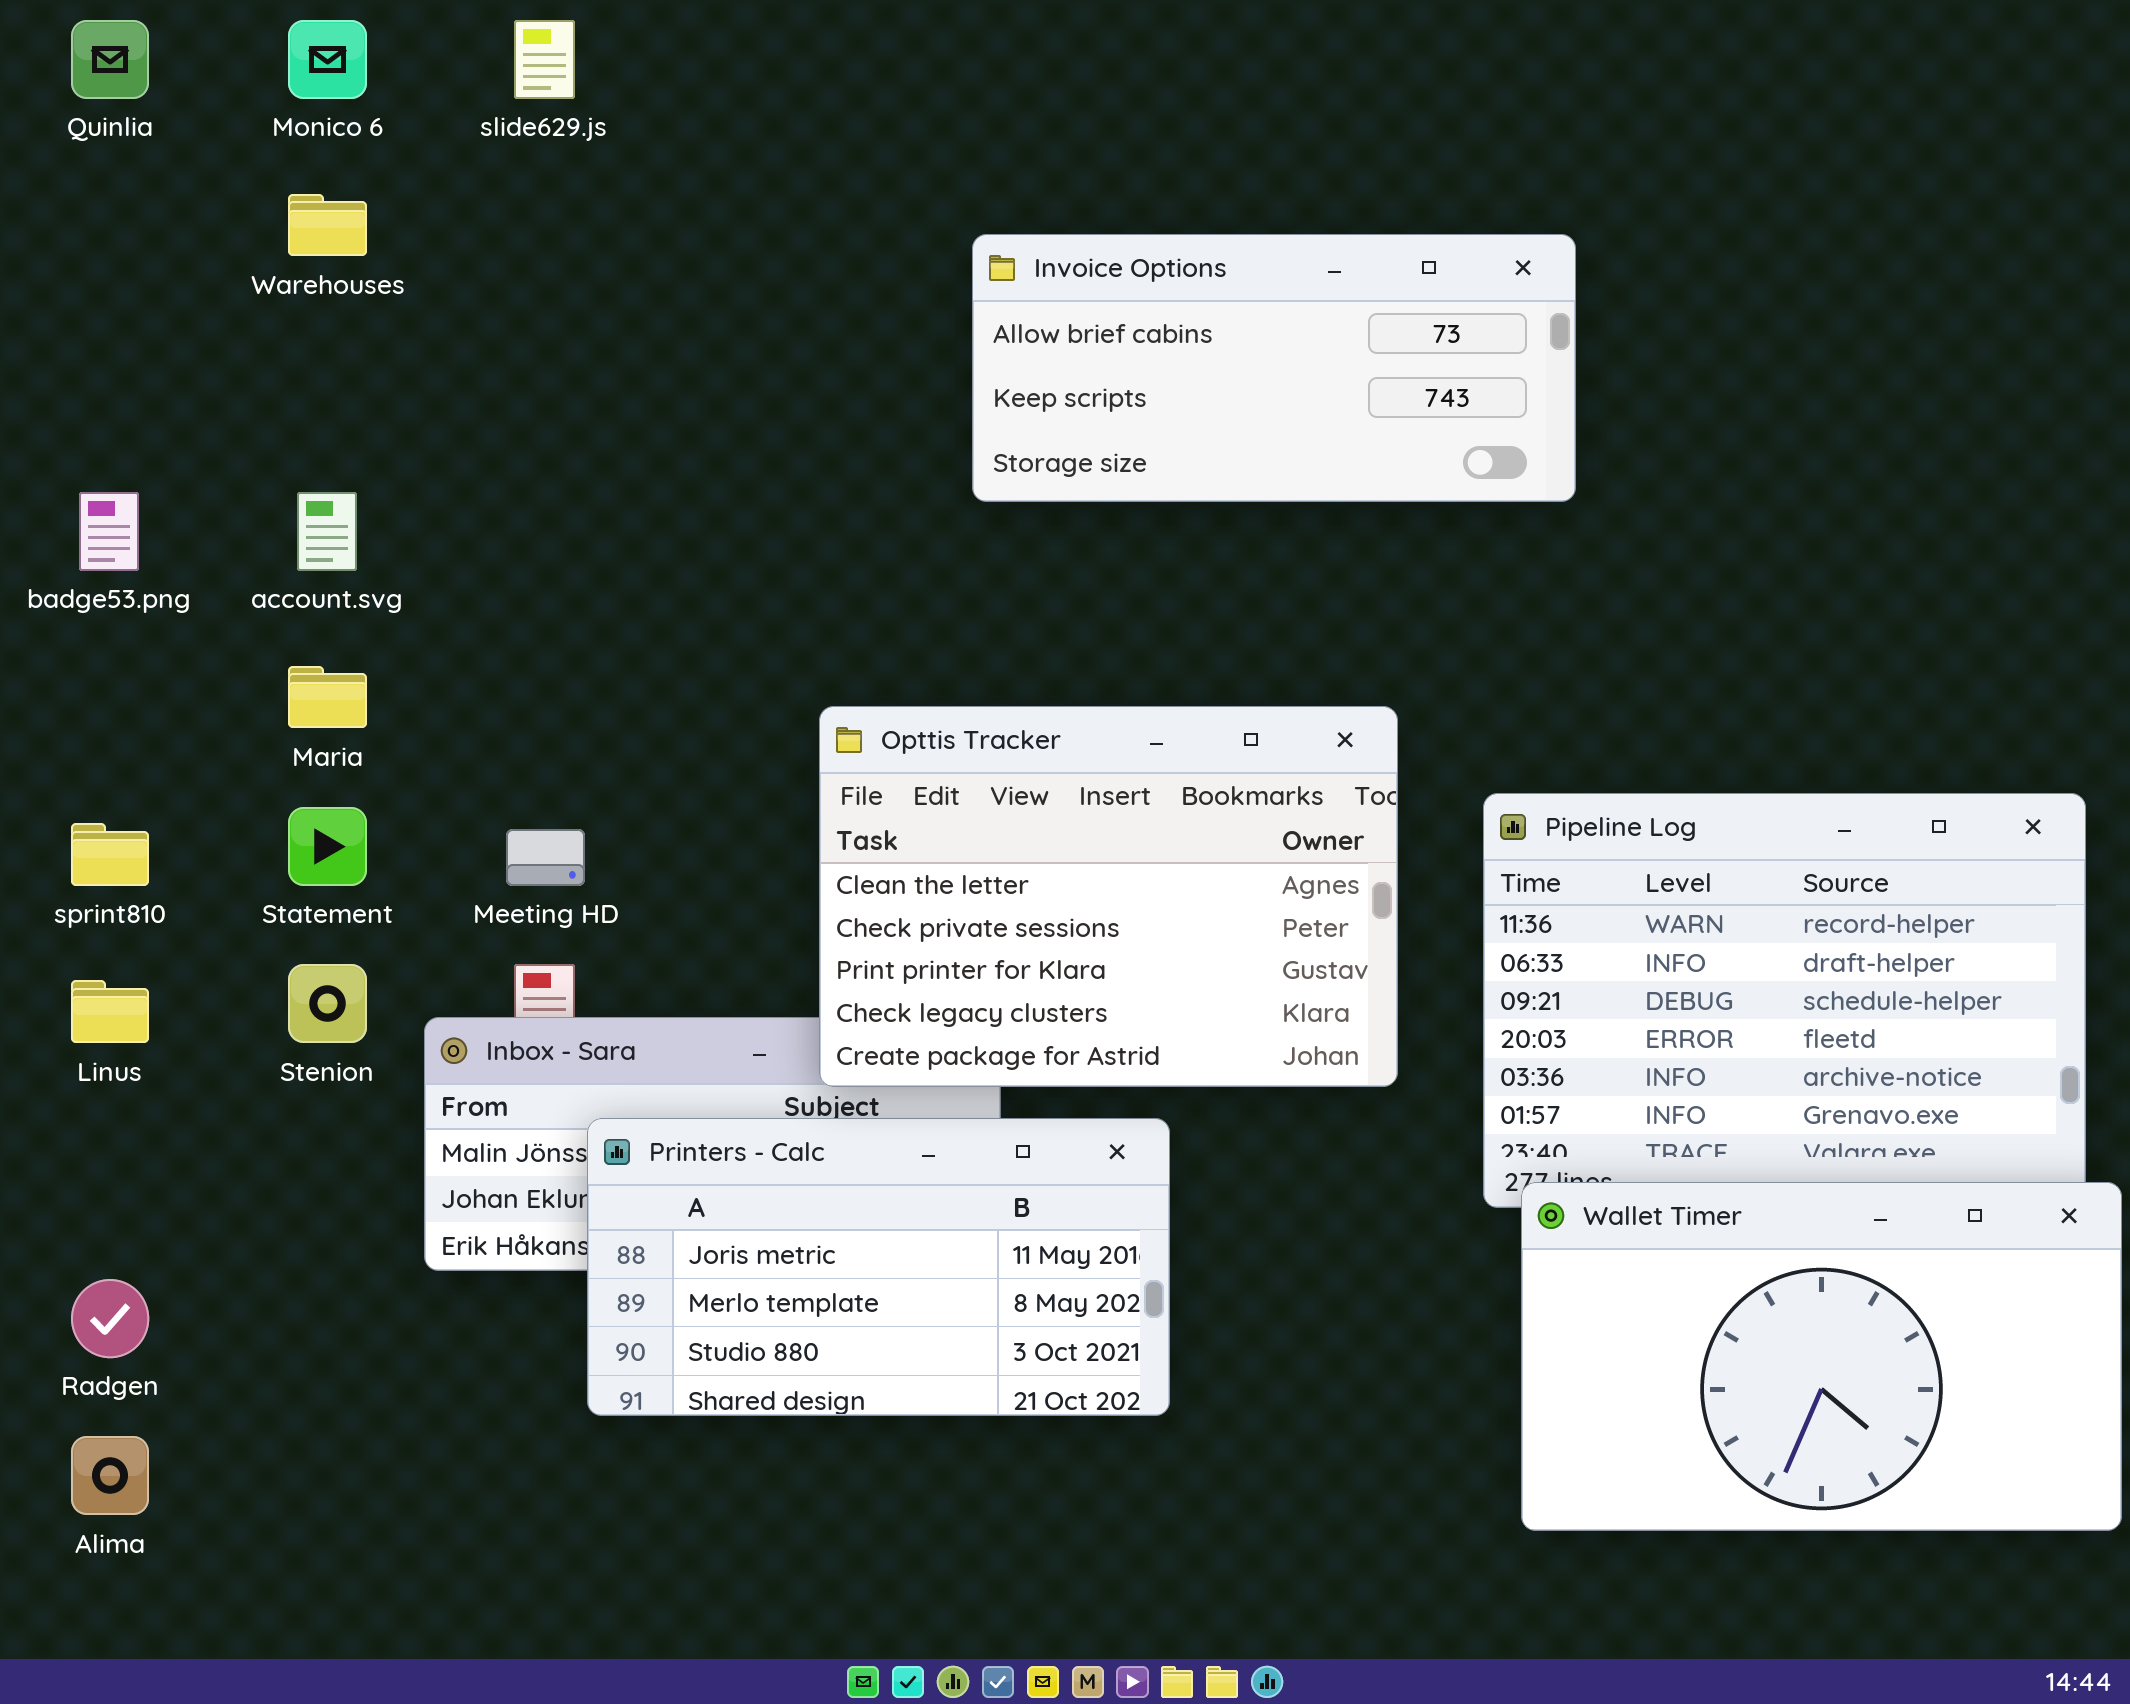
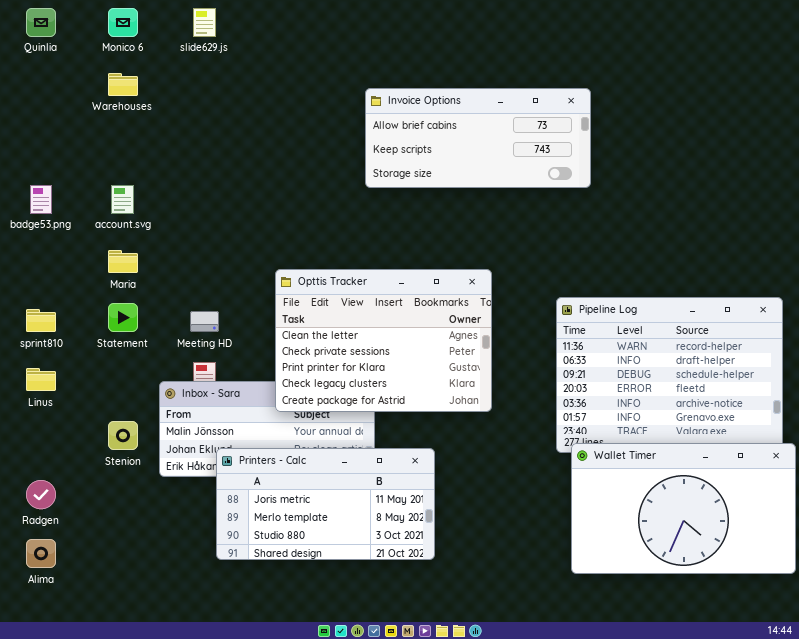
Opttis Tracker: [819,706,1398,1087] -> [275,269,492,412], moved
Stenion: [288,964,367,1043] -> [108,421,138,450], moved
Printers - Calc: [587,1118,1170,1416] -> [216,448,435,560], moved

